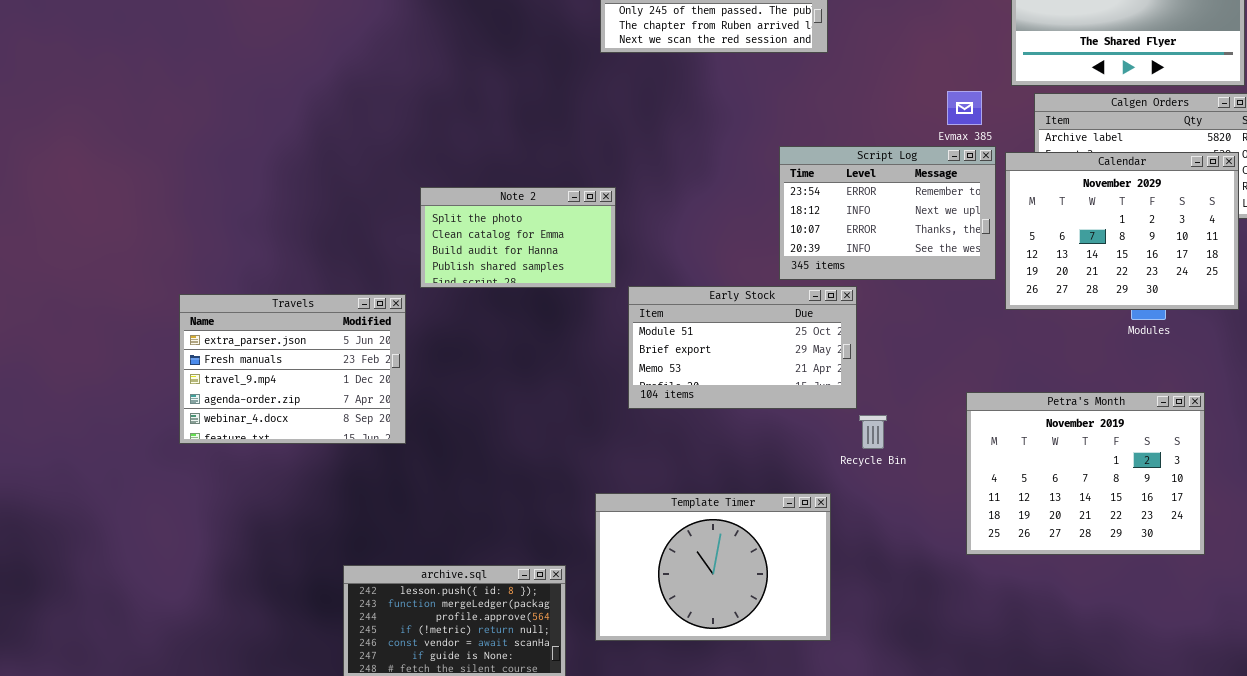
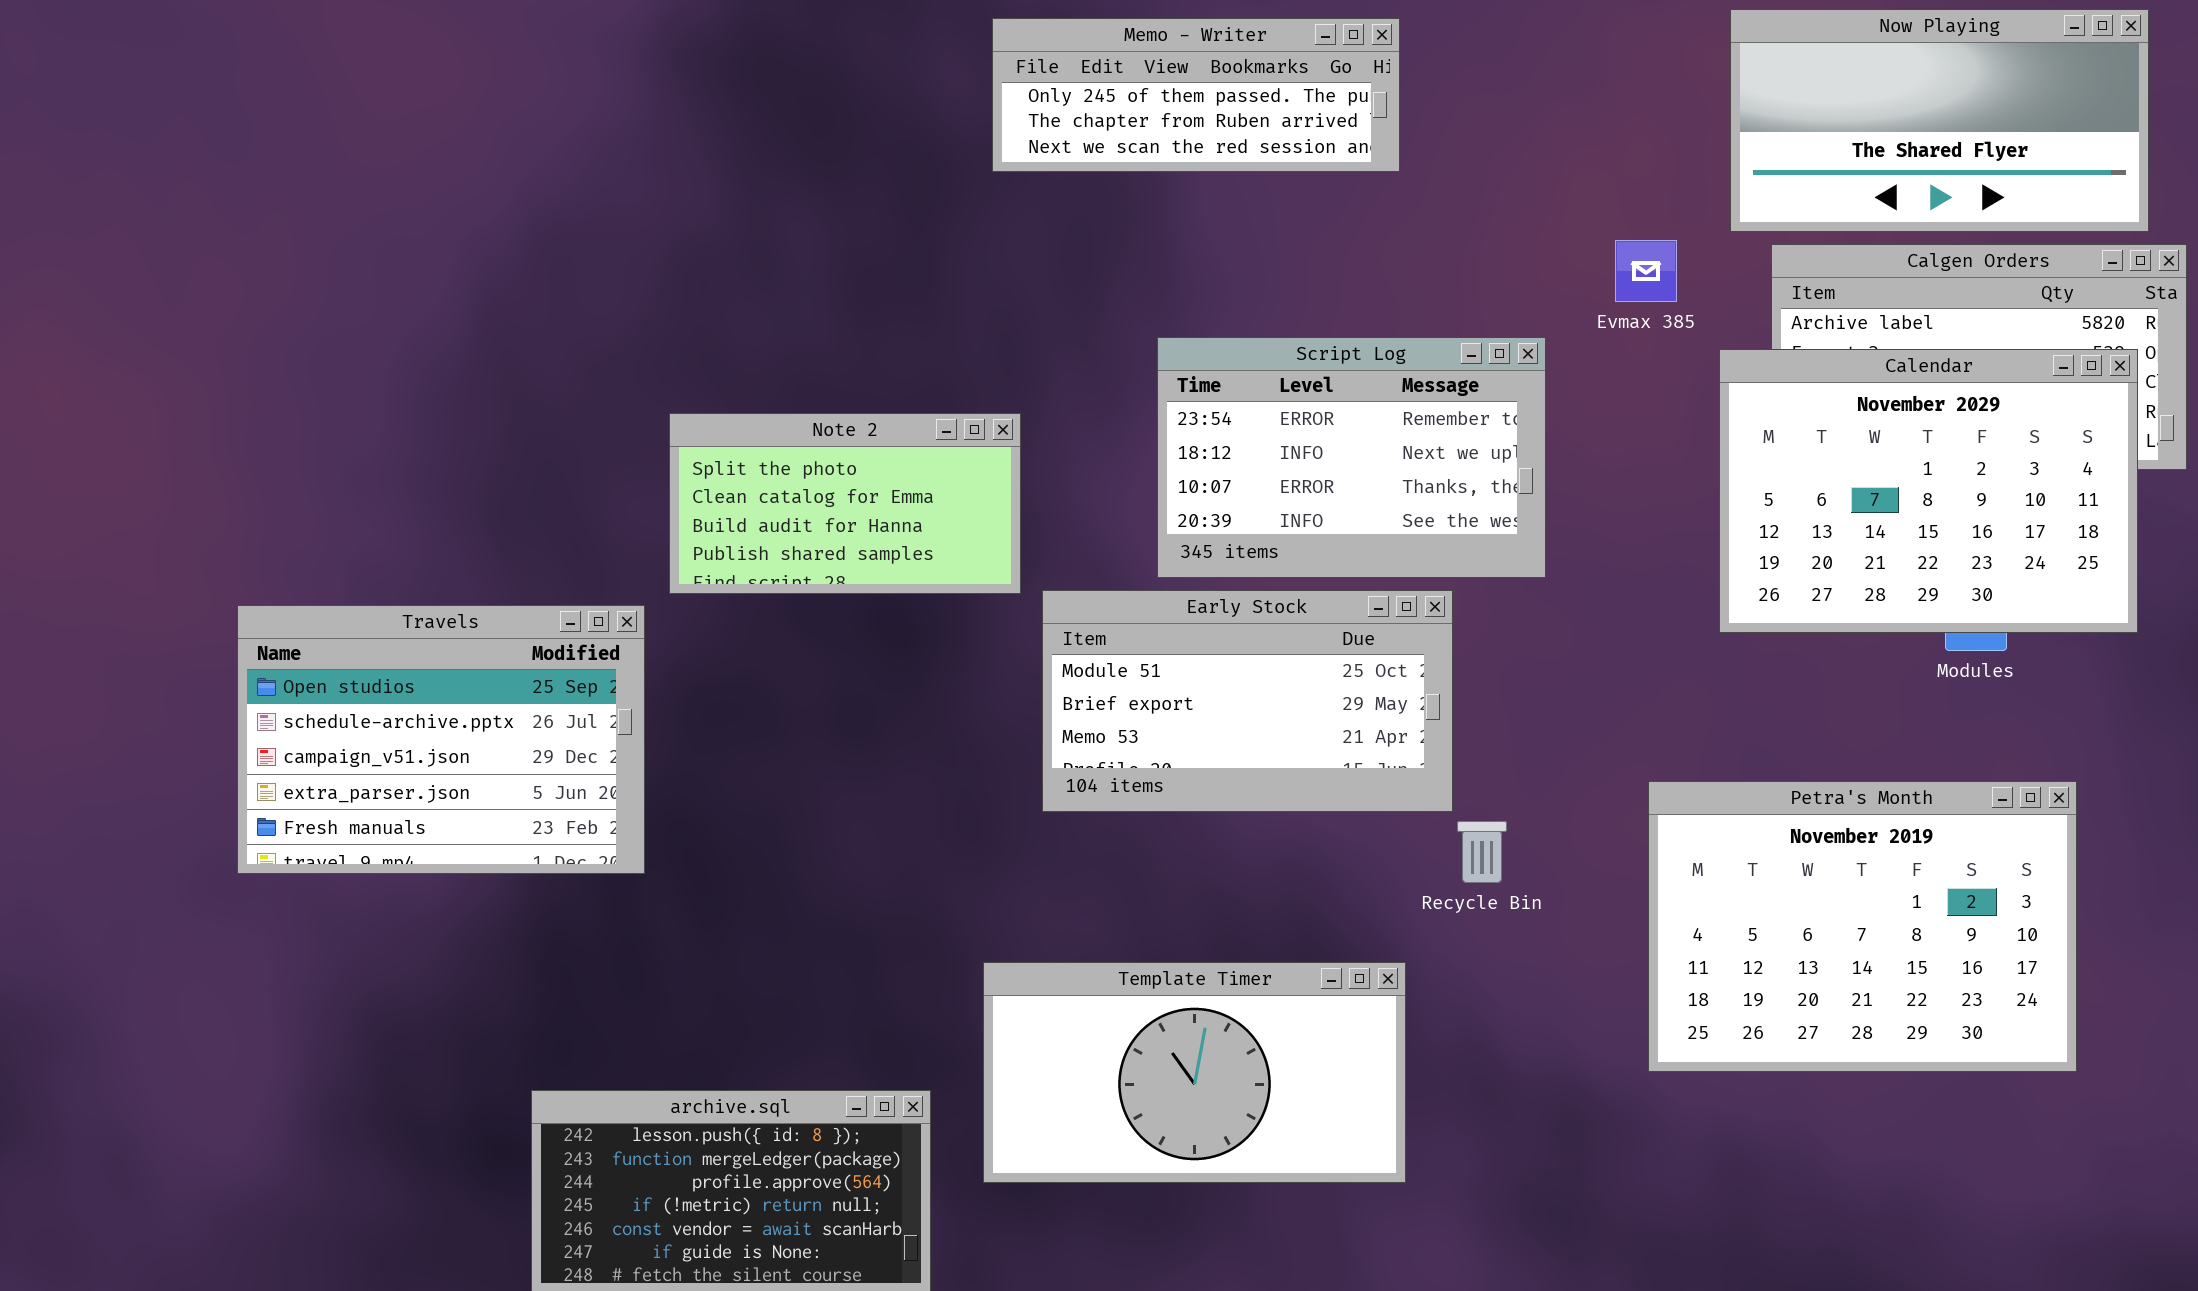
Script Log: [779,146,996,280] -> [1157,337,1546,578], moved
Travels: [179,294,406,444] -> [237,605,645,874], scrolled up 3 rows
Template Timer: [595,493,831,641] -> [983,962,1406,1183], resized

